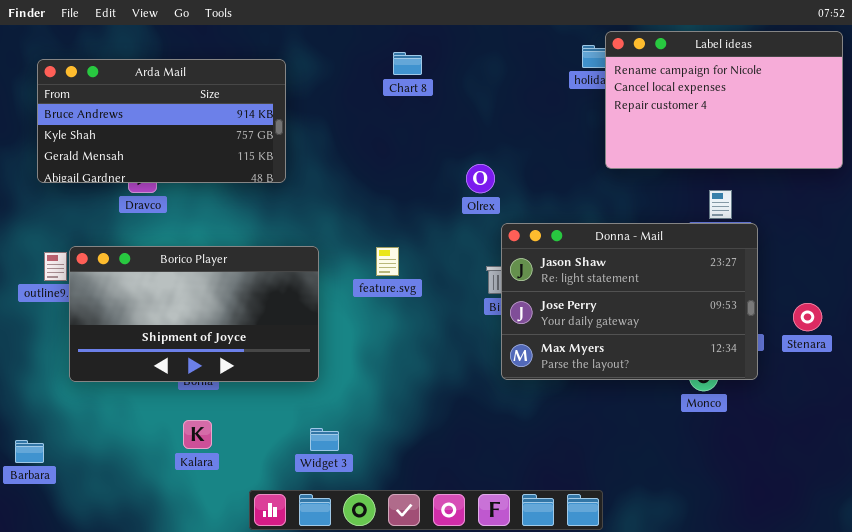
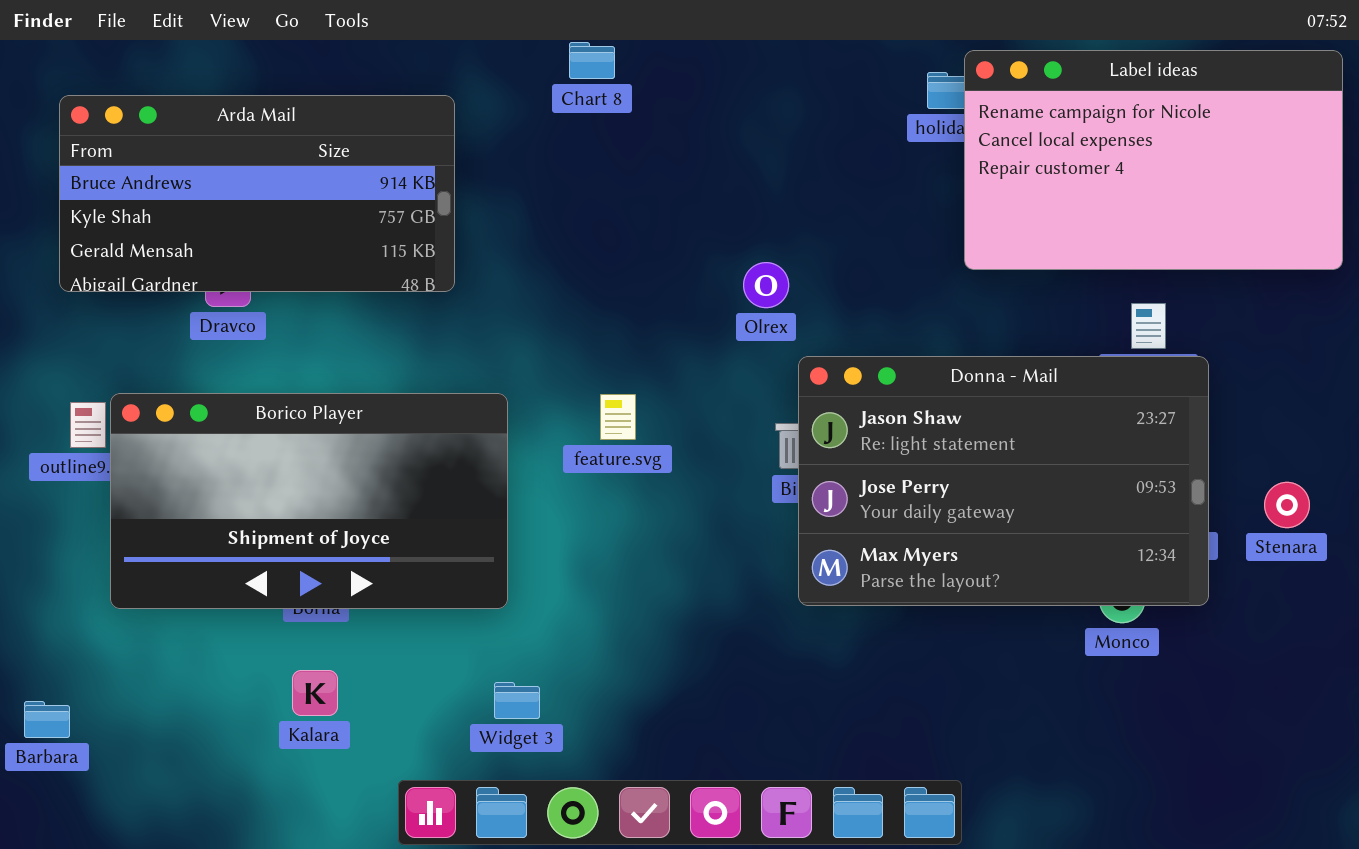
Chart 8: [393,52,422,75] -> [569,42,615,79], moved

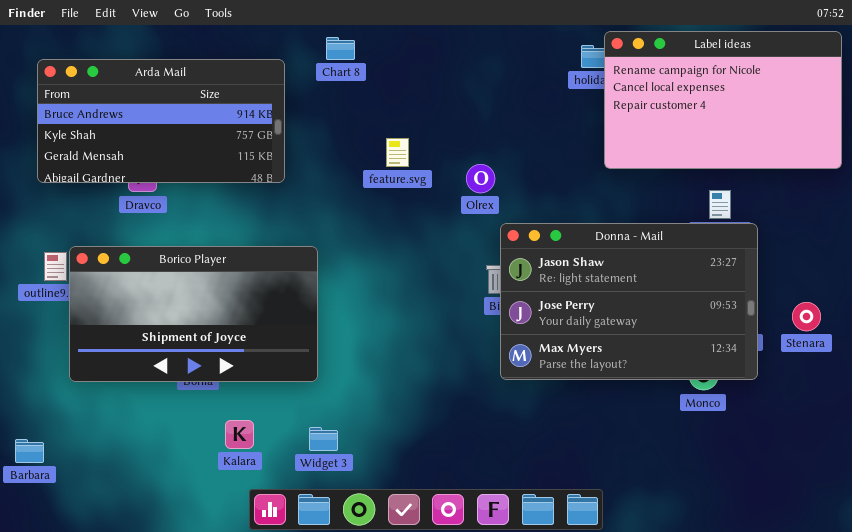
Chart 8: [569,42,615,79] -> [326,37,355,60], moved
feature.svg: [600,394,636,440] -> [386,138,409,167], moved
Kalara: [292,670,338,716] -> [225,420,254,449], moved

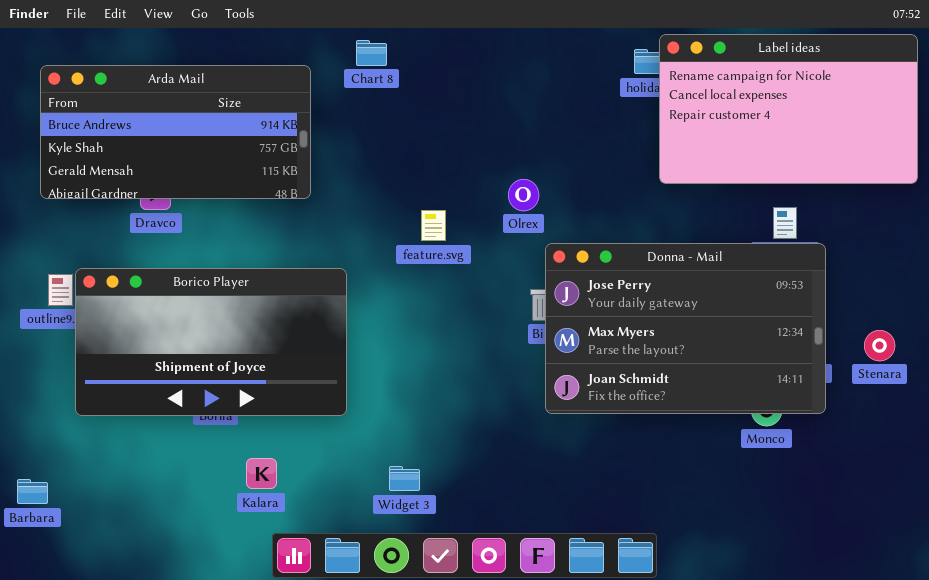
feature.svg: [386,138,409,167] -> [421,210,446,241], moved
Donna - Mail: [500,223,758,380] -> [545,243,826,414], scrolled down 1 row
Widget 3: [309,427,338,451] -> [389,466,420,491], moved

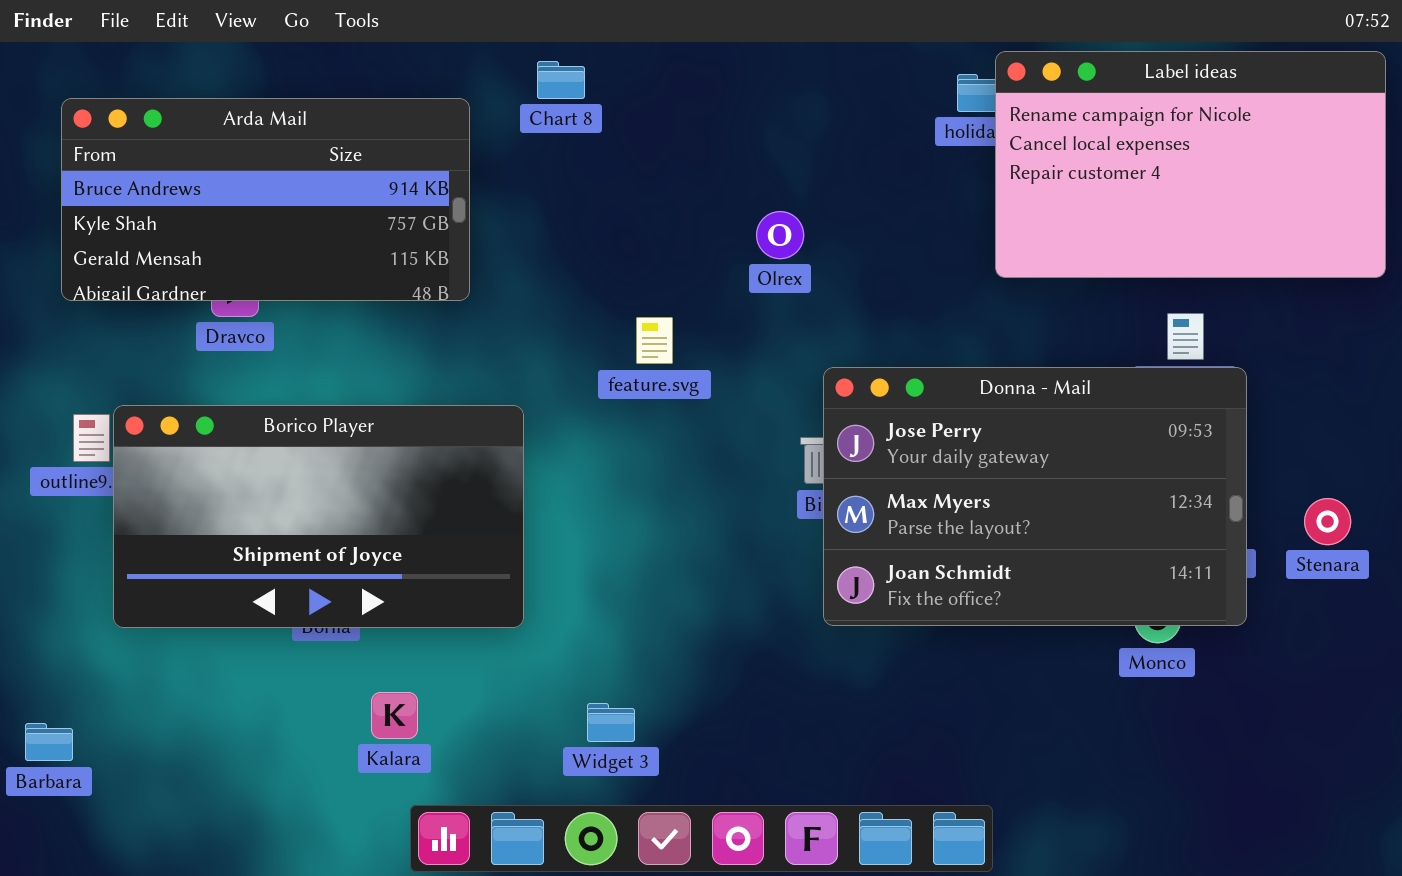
Olrex: [508,179,539,211] -> [756,211,804,259], moved

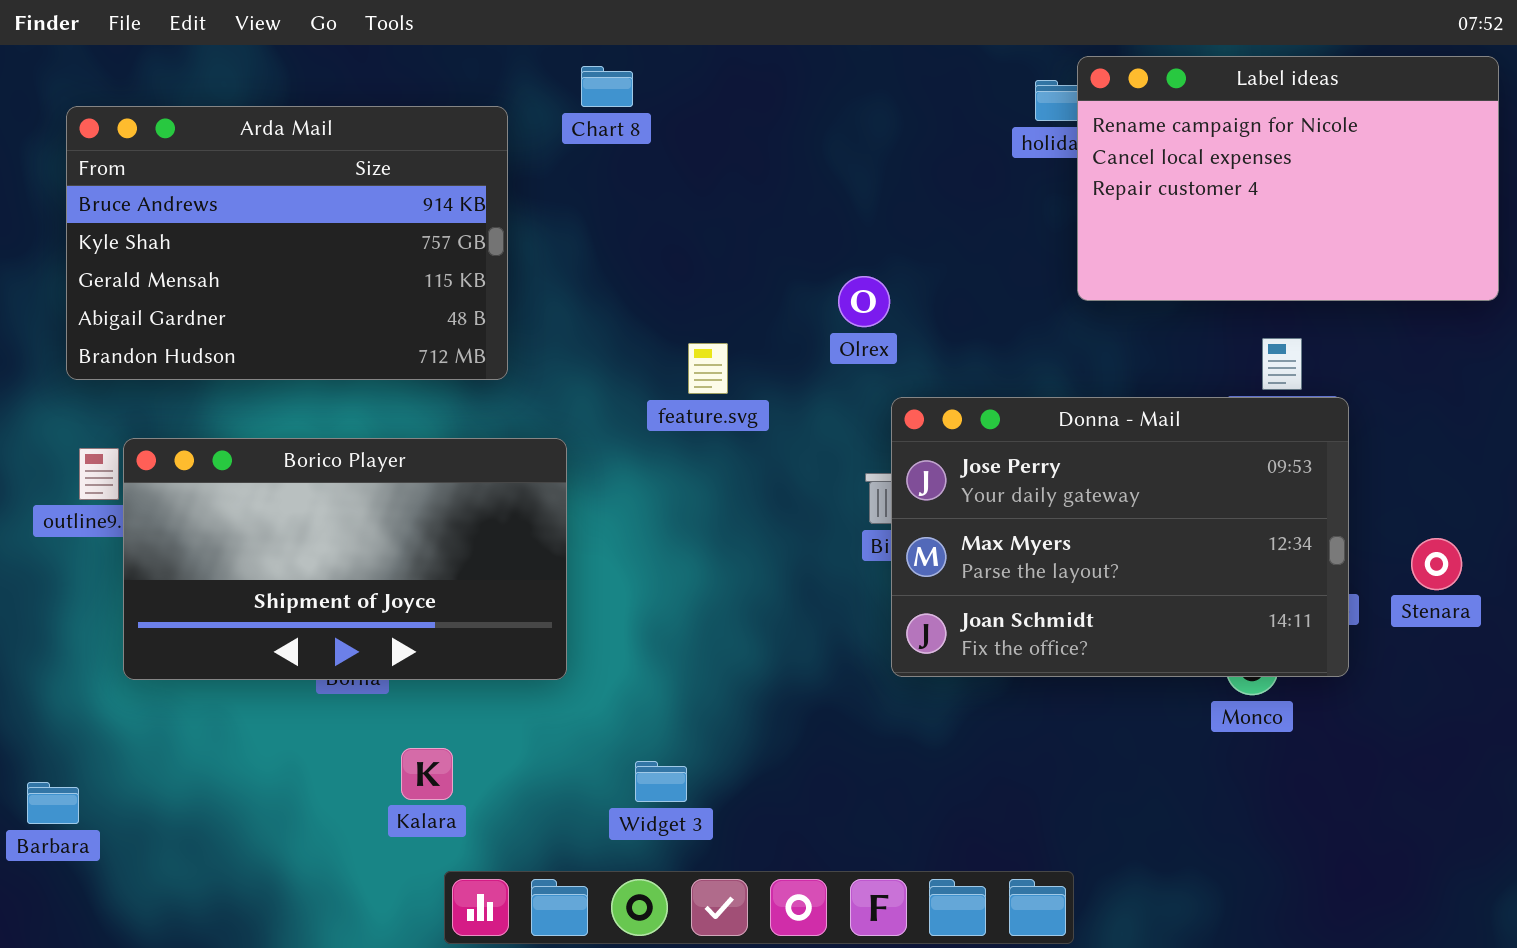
Arda Mail: [61,98,470,301] -> [66,106,508,380], resized
Olrex: [756,211,804,259] -> [838,276,890,327], moved

